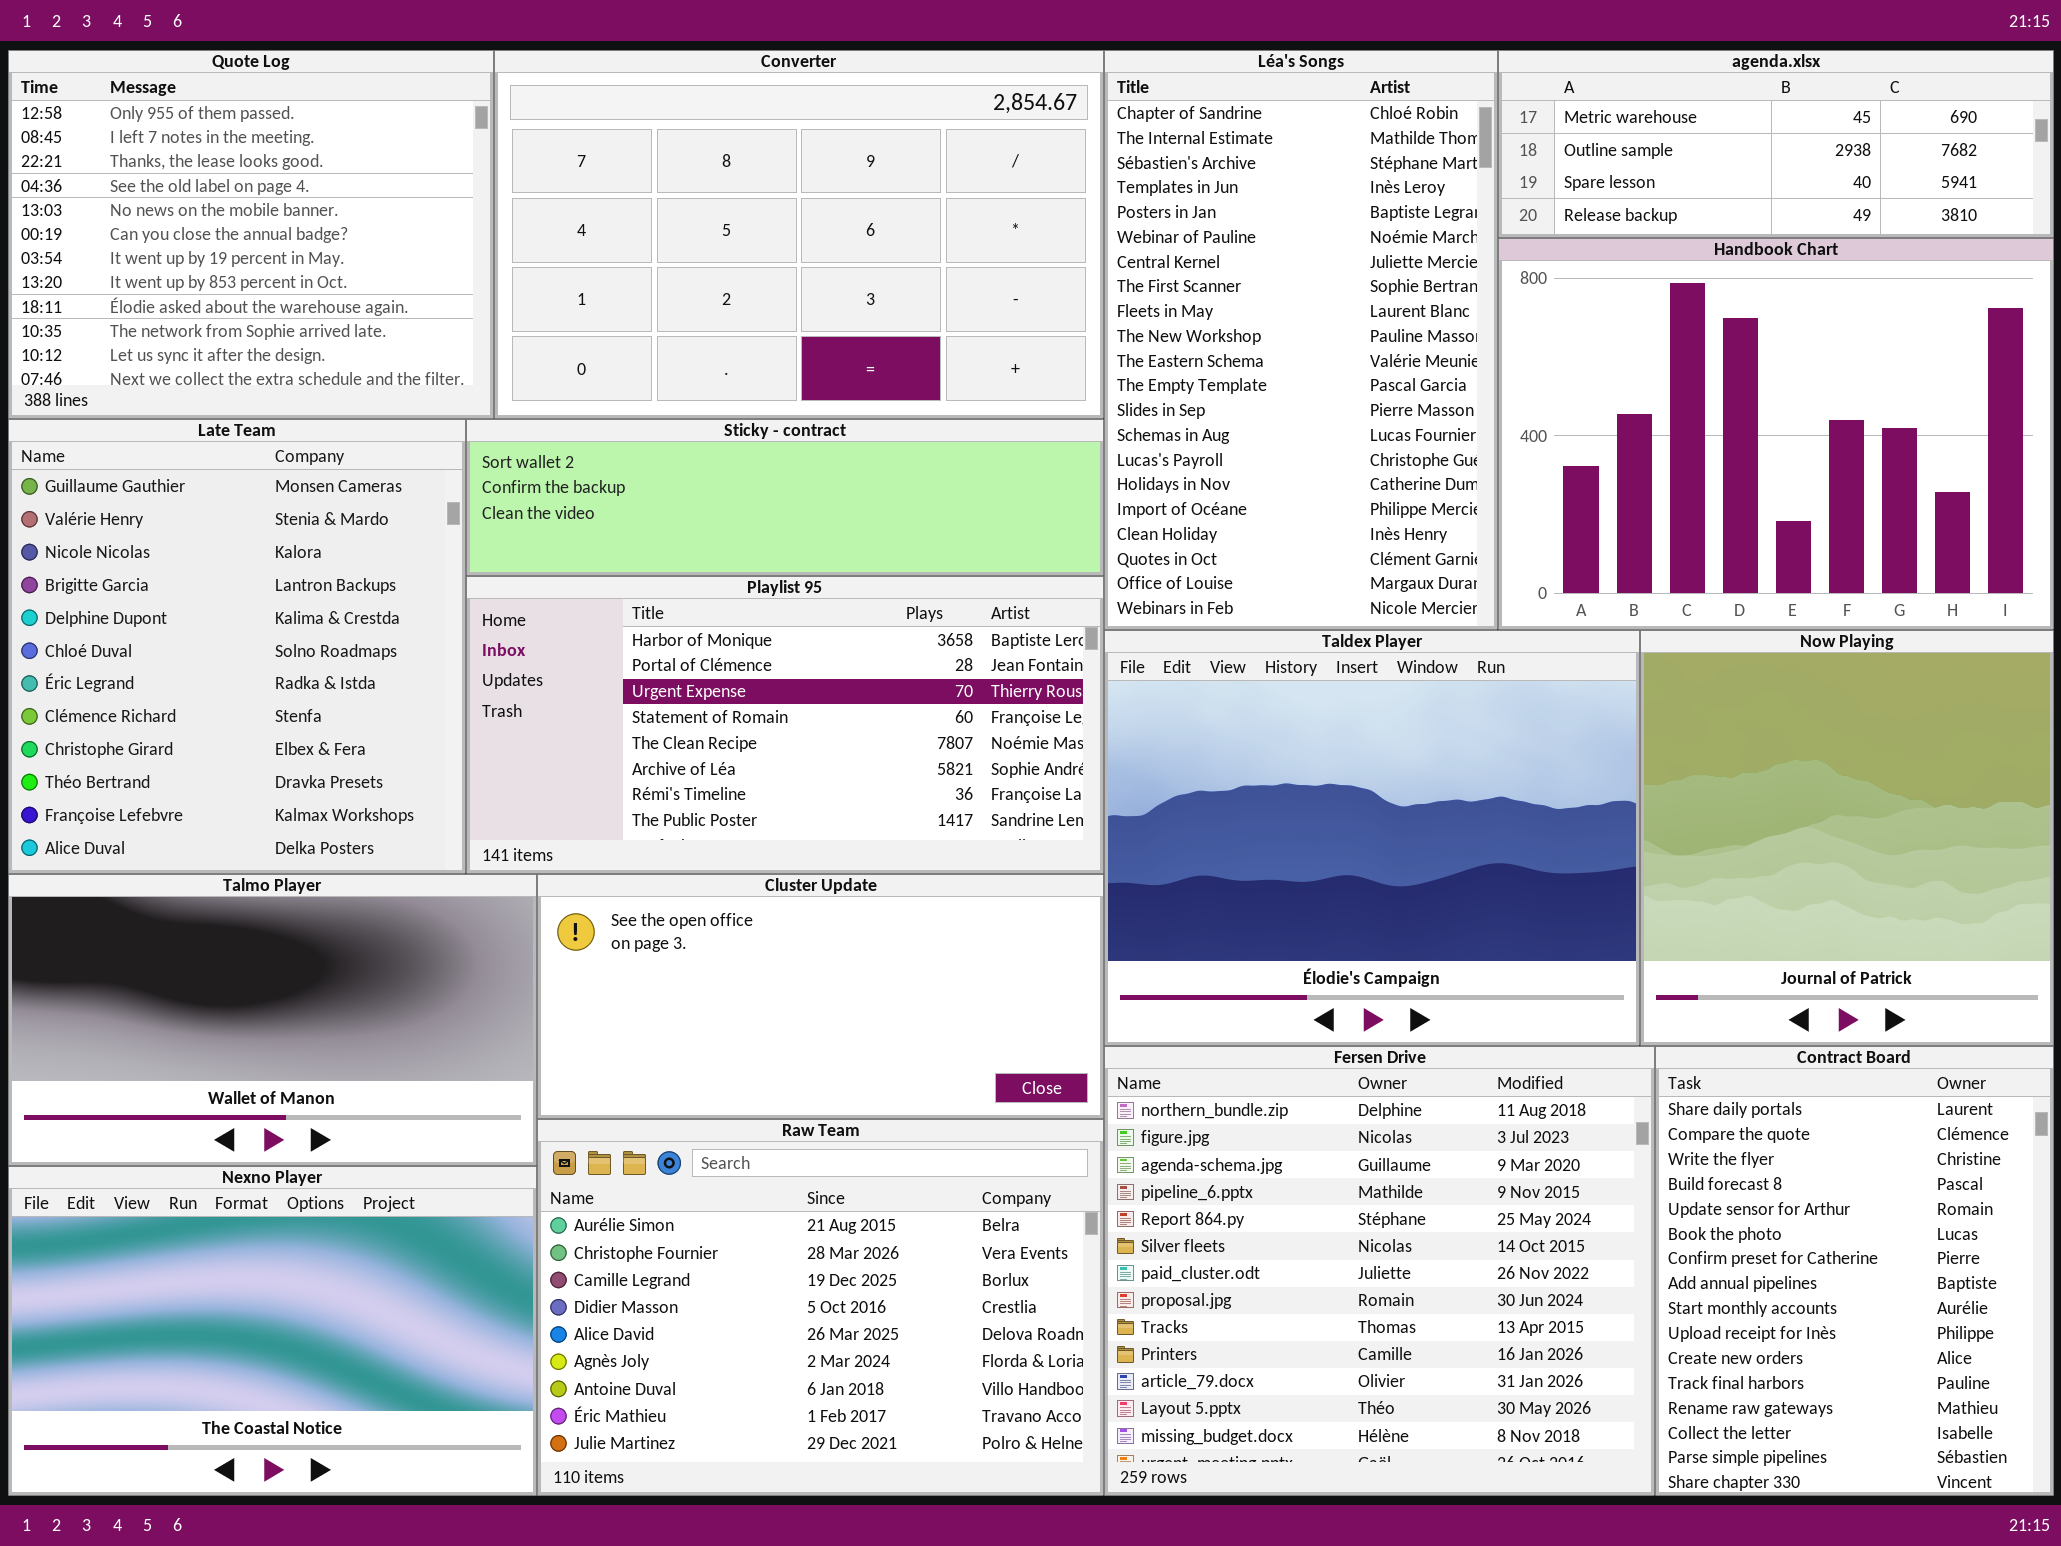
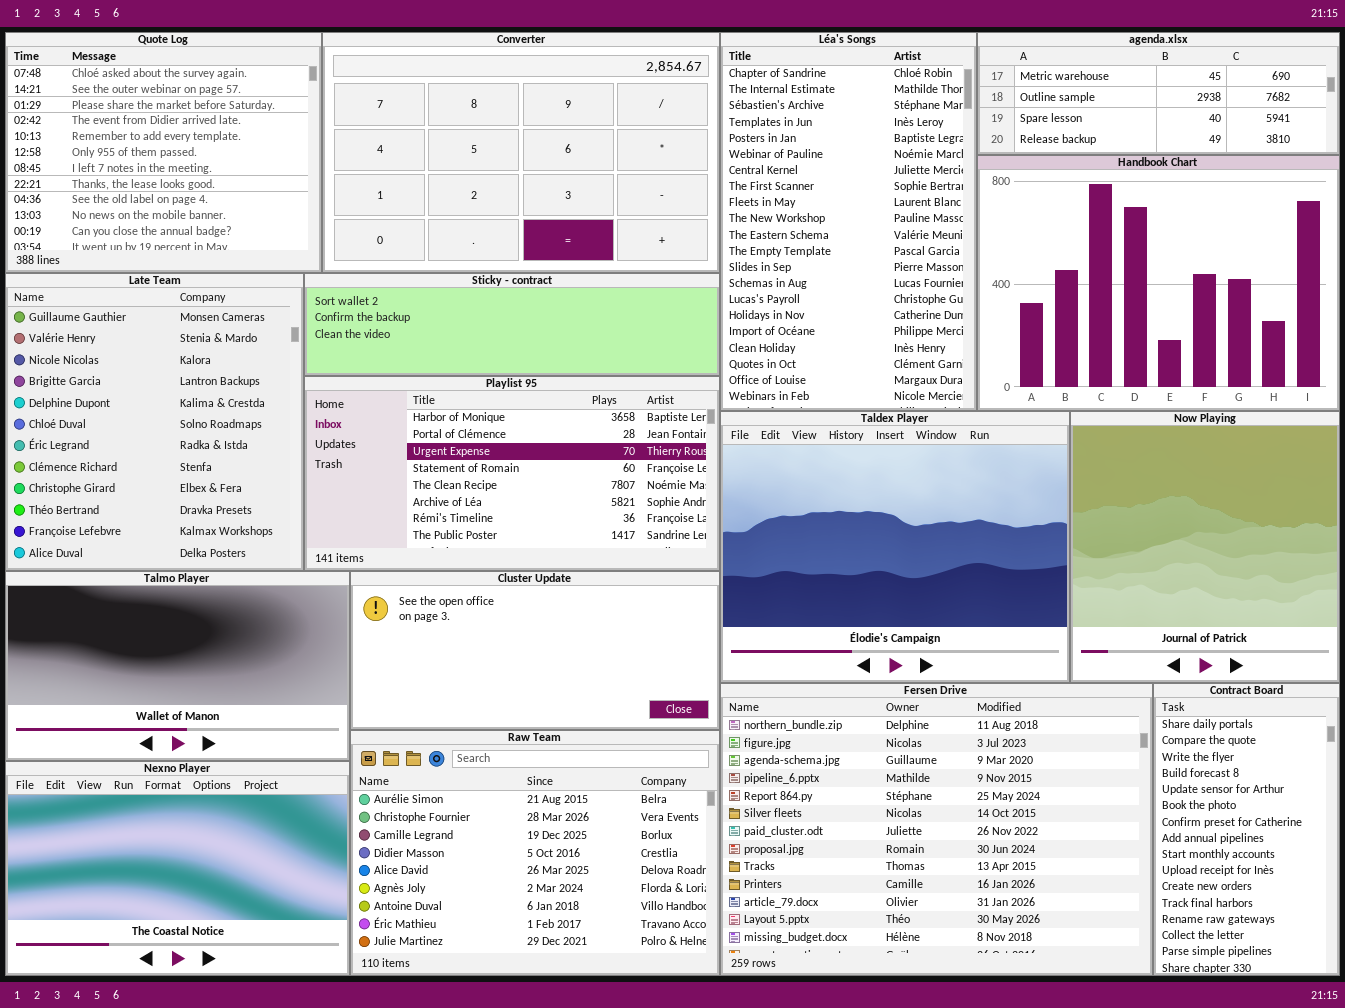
Quote Log: [8,50,494,419] -> [5,32,322,273], scrolled up 5 rows
Fersen Drive: [1104,1046,1655,1496] -> [720,683,1153,976], resized
Contract Board: [1655,1046,2054,1496] -> [1153,683,1340,976], resized

